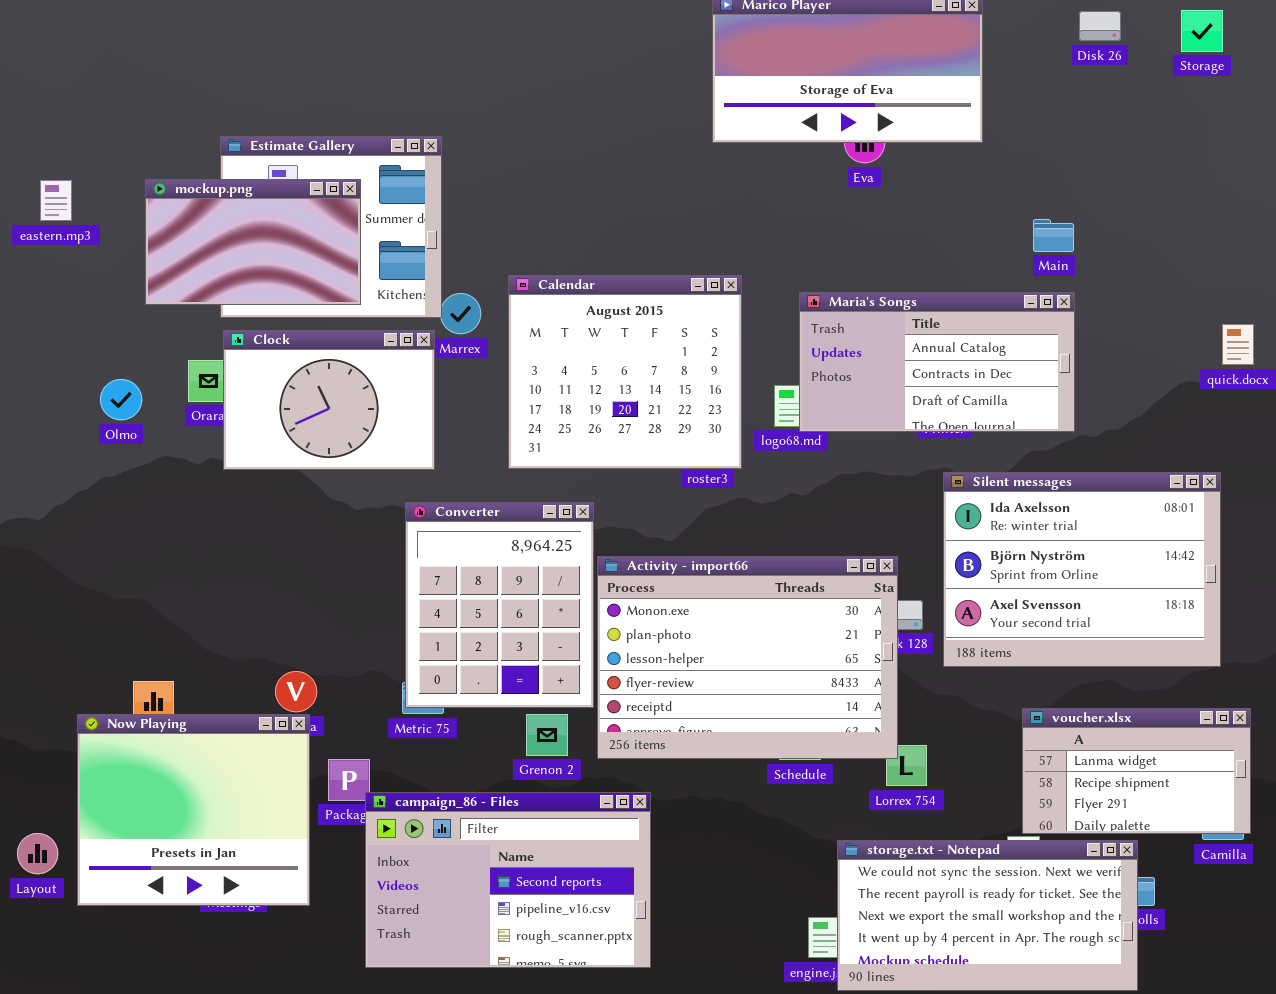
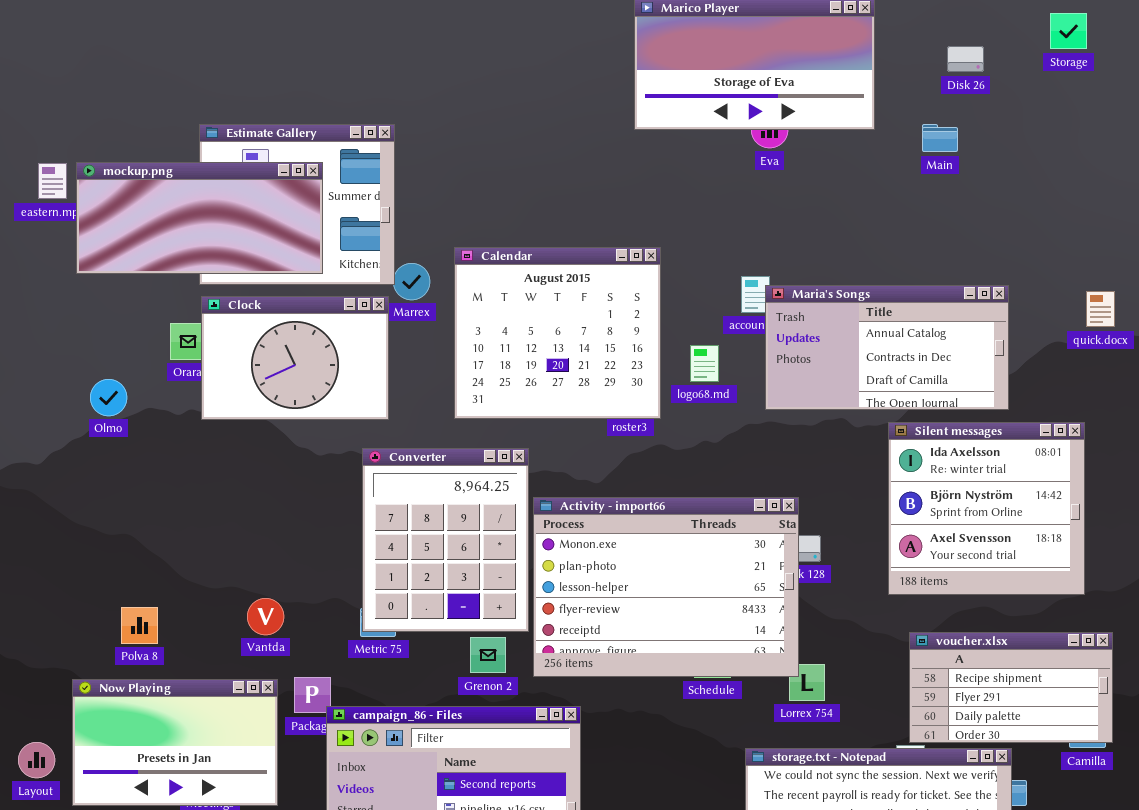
Disk 26: [1079,11,1121,41] -> [947,46,984,72], moved
mockup.png: [145,179,361,305] -> [76,162,323,274], resized
Main: [1033,219,1074,252] -> [922,124,958,152], moved
Maria's Songs: [799,292,1075,432] -> [765,285,1009,410], moved
Olmo: [100,379,142,420] -> [90,379,127,416], moved
Silent messages: [943,472,1221,667] -> [888,422,1085,595], resized
voucher.xlsx: [1022,708,1251,834] -> [909,632,1113,743], scrolled down 1 row
Now Playing: [77,714,310,906] -> [72,679,278,806], resized

